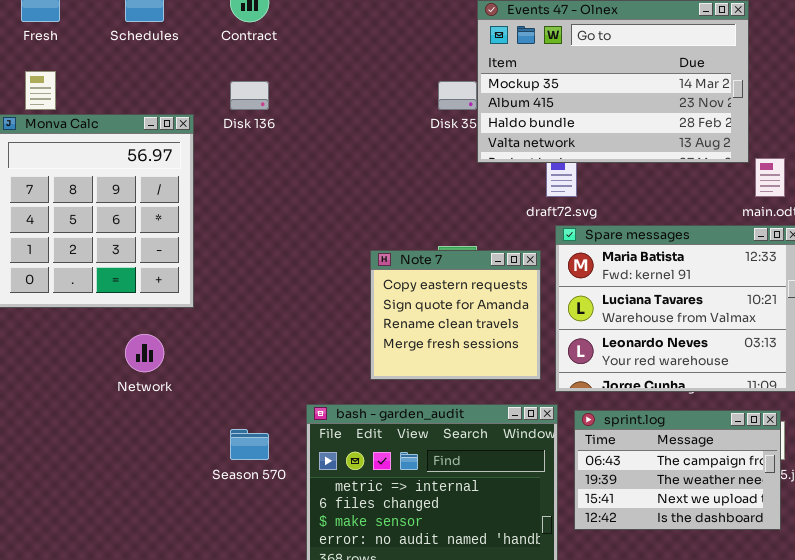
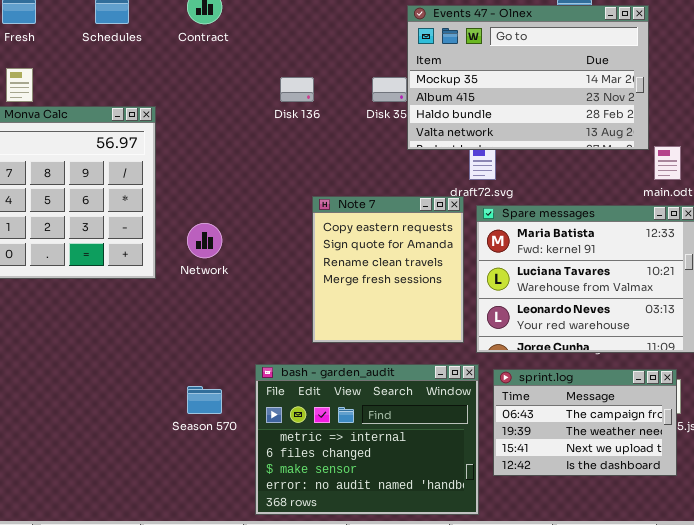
Disk 136: [230,81,269,110] -> [280,77,314,102], moved
Note 7: [370,250,541,380] -> [312,196,464,343], resized
Network: [125,334,164,372] -> [187,223,222,258], moved

